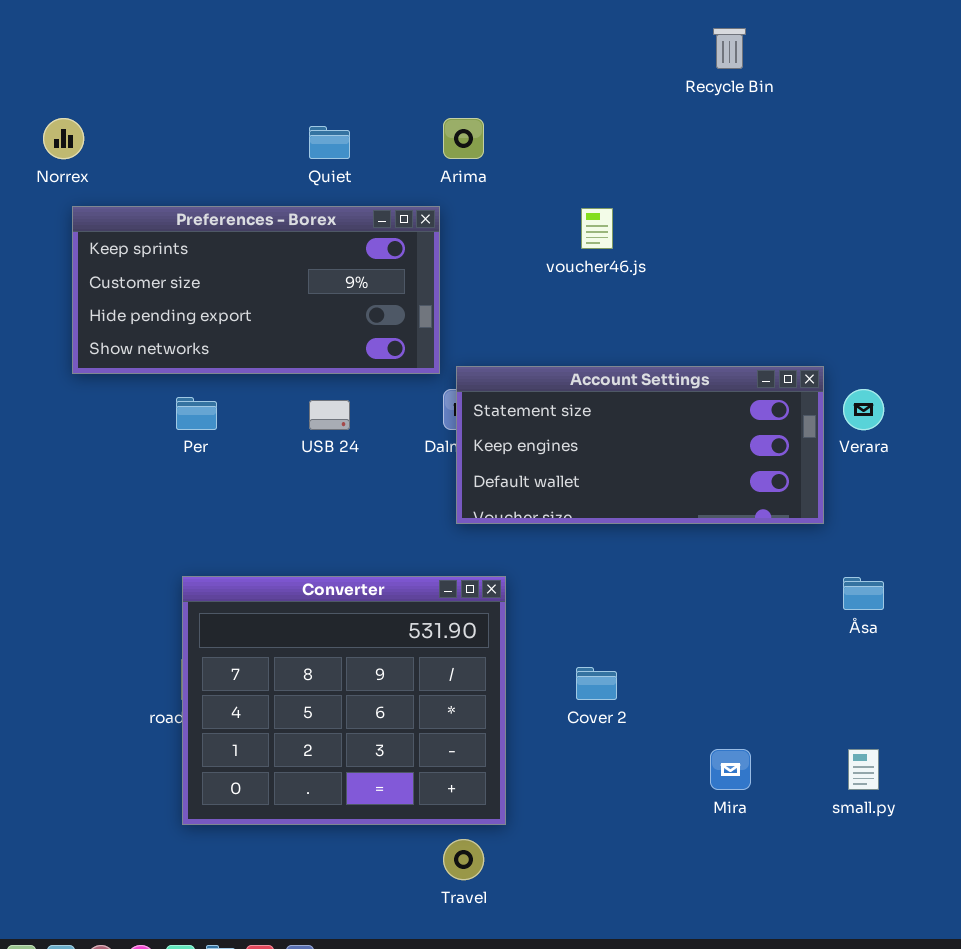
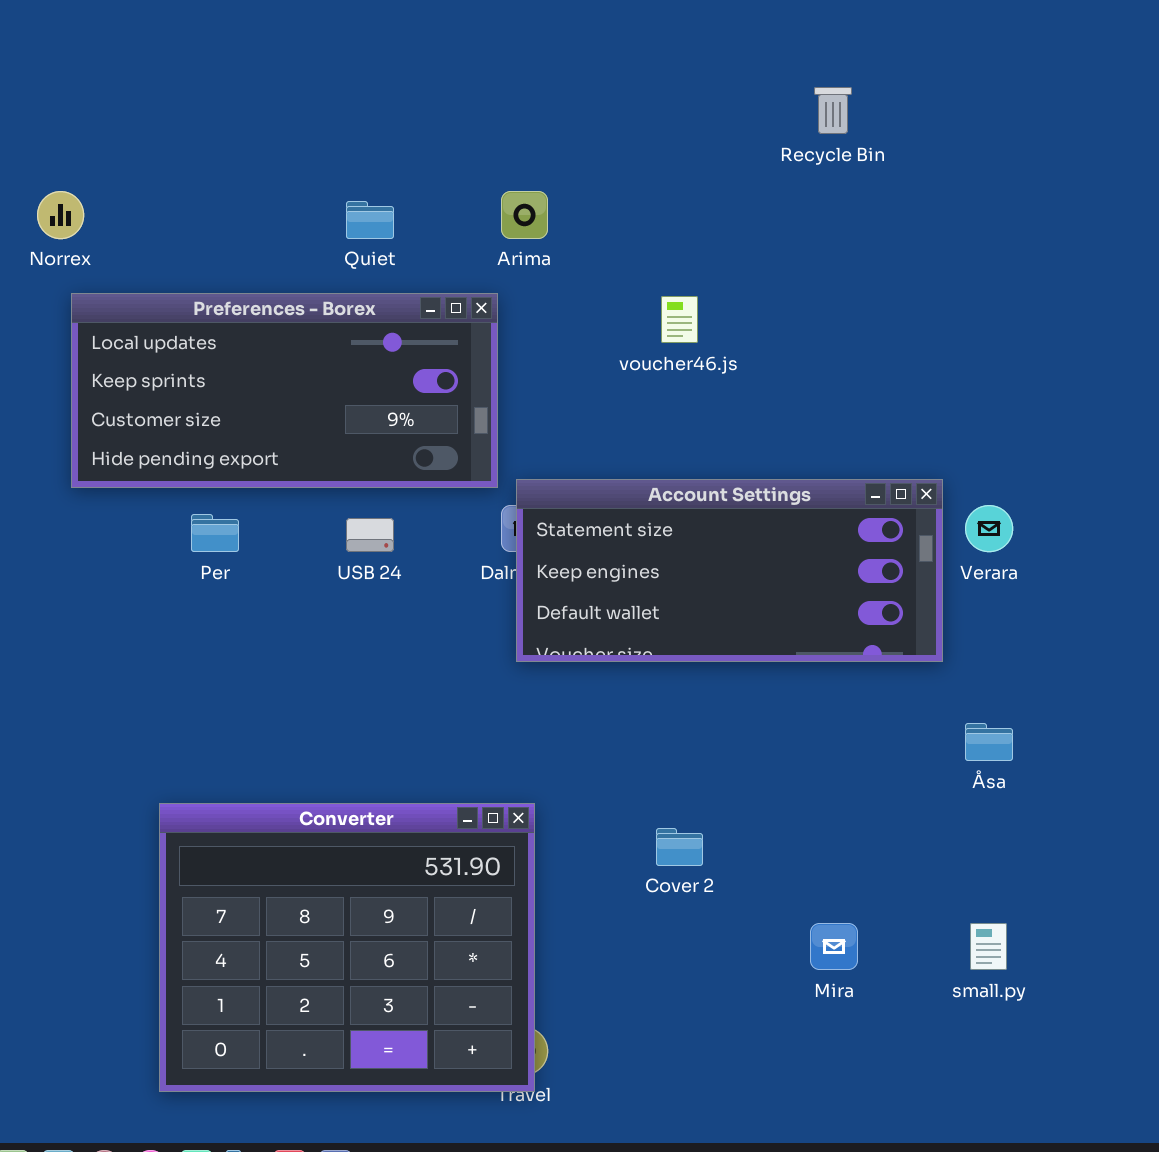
Preferences - Borex: [72,206,440,374] -> [71,293,498,488], scrolled up 1 row
Converter: [182,576,506,825] -> [159,803,535,1092], moved

